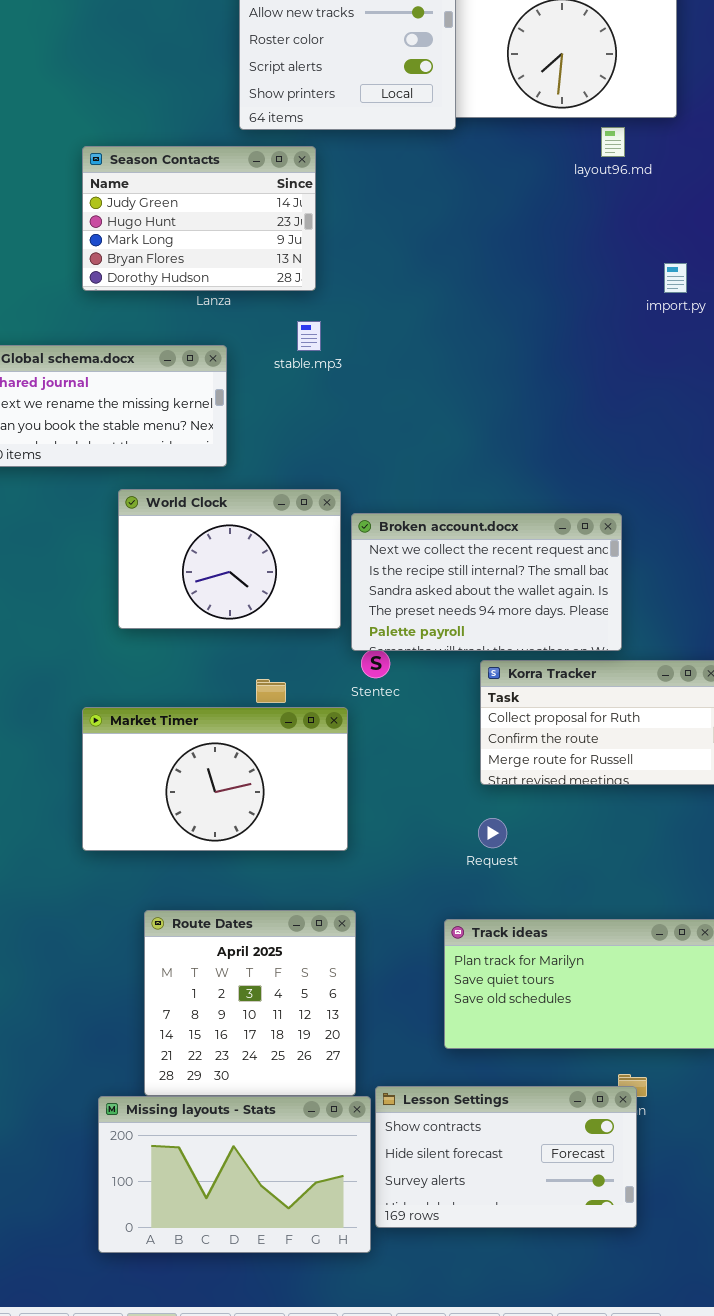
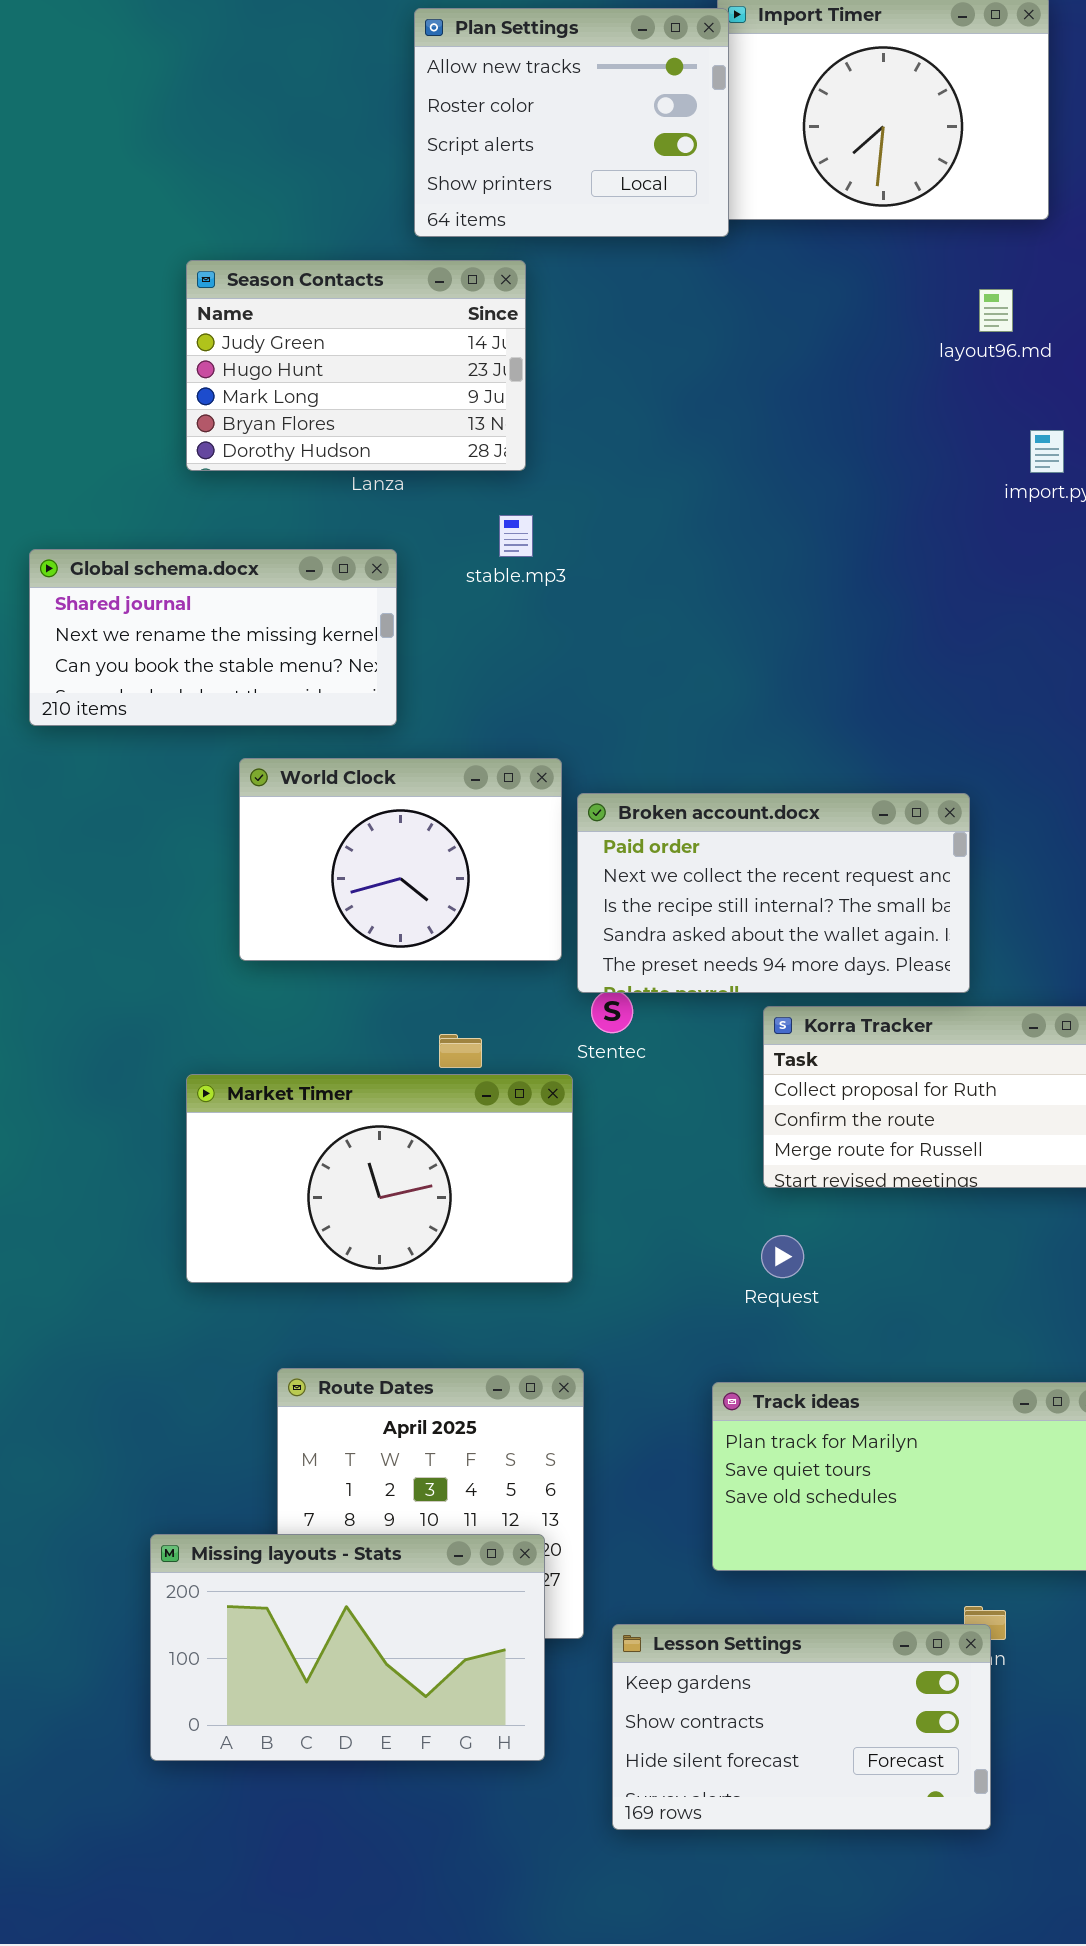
layout96.md: [601,127,625,157] -> [979,289,1013,332], moved
Broken account.docx: [351,513,622,651] -> [577,793,970,993], scrolled up 1 row
Lesson Settings: [375,1086,637,1228] -> [612,1624,991,1830], scrolled up 1 row
Missing layouts - Stats: [98,1096,371,1253] -> [150,1534,545,1761], moved

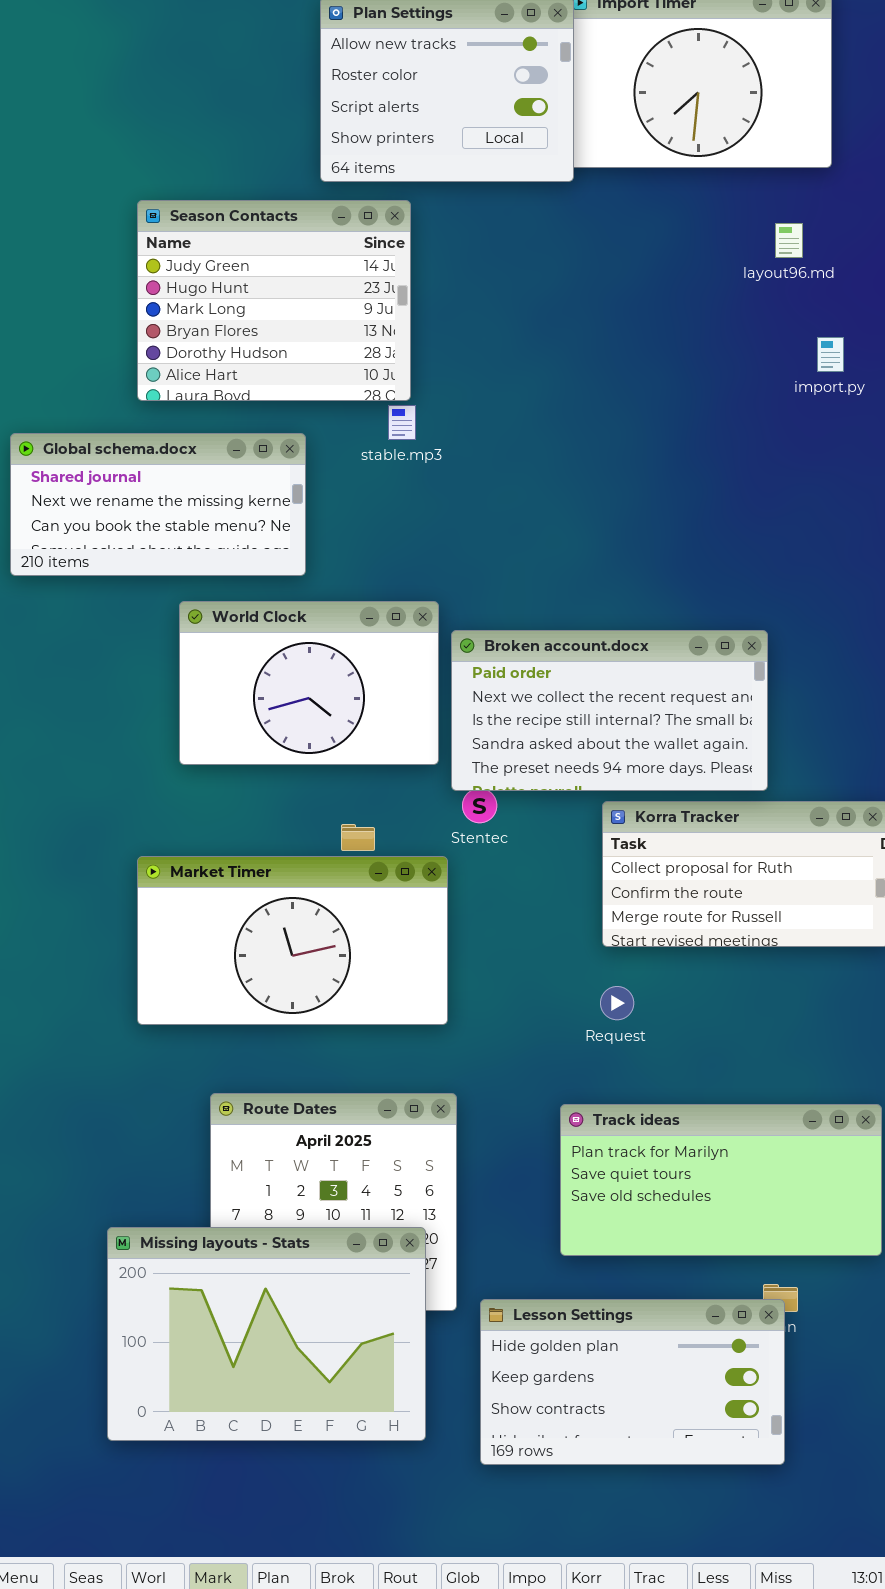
Season Contacts: [186,260,526,471] -> [137,200,411,401], resized
Missing layouts - Stats: [150,1534,545,1761] -> [107,1227,426,1441], resized
Lesson Settings: [612,1624,991,1830] -> [480,1299,785,1465], scrolled up 1 row

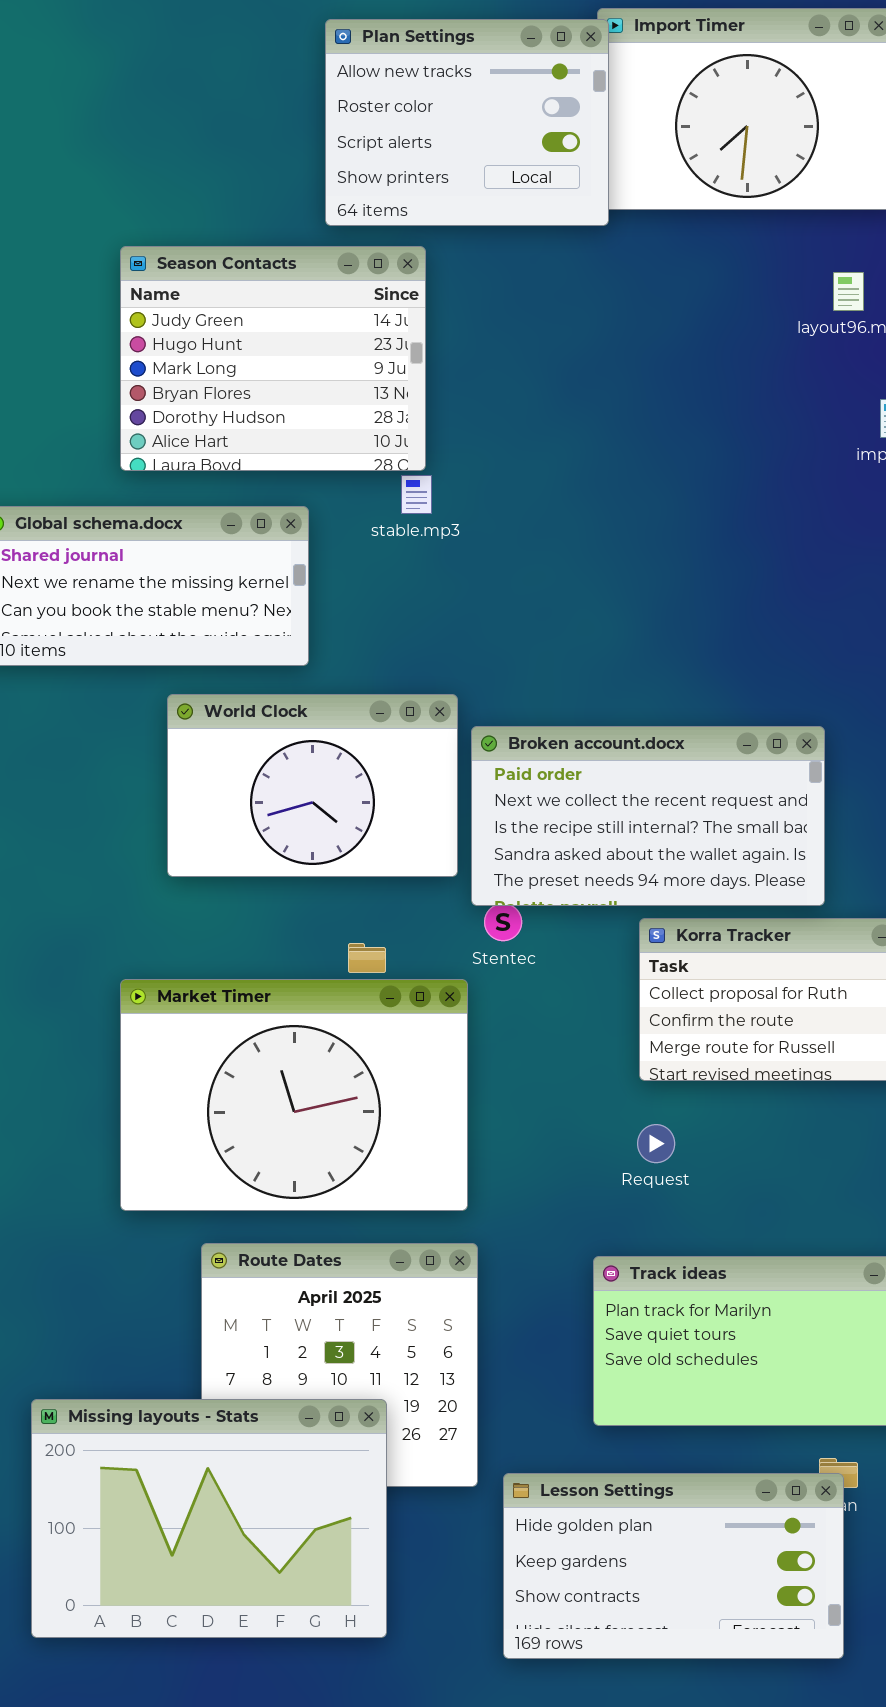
Market Timer: [137,856,448,1025] -> [120,979,468,1211], resized
Missing layouts - Stats: [107,1227,426,1441] -> [31,1399,387,1638], moved

